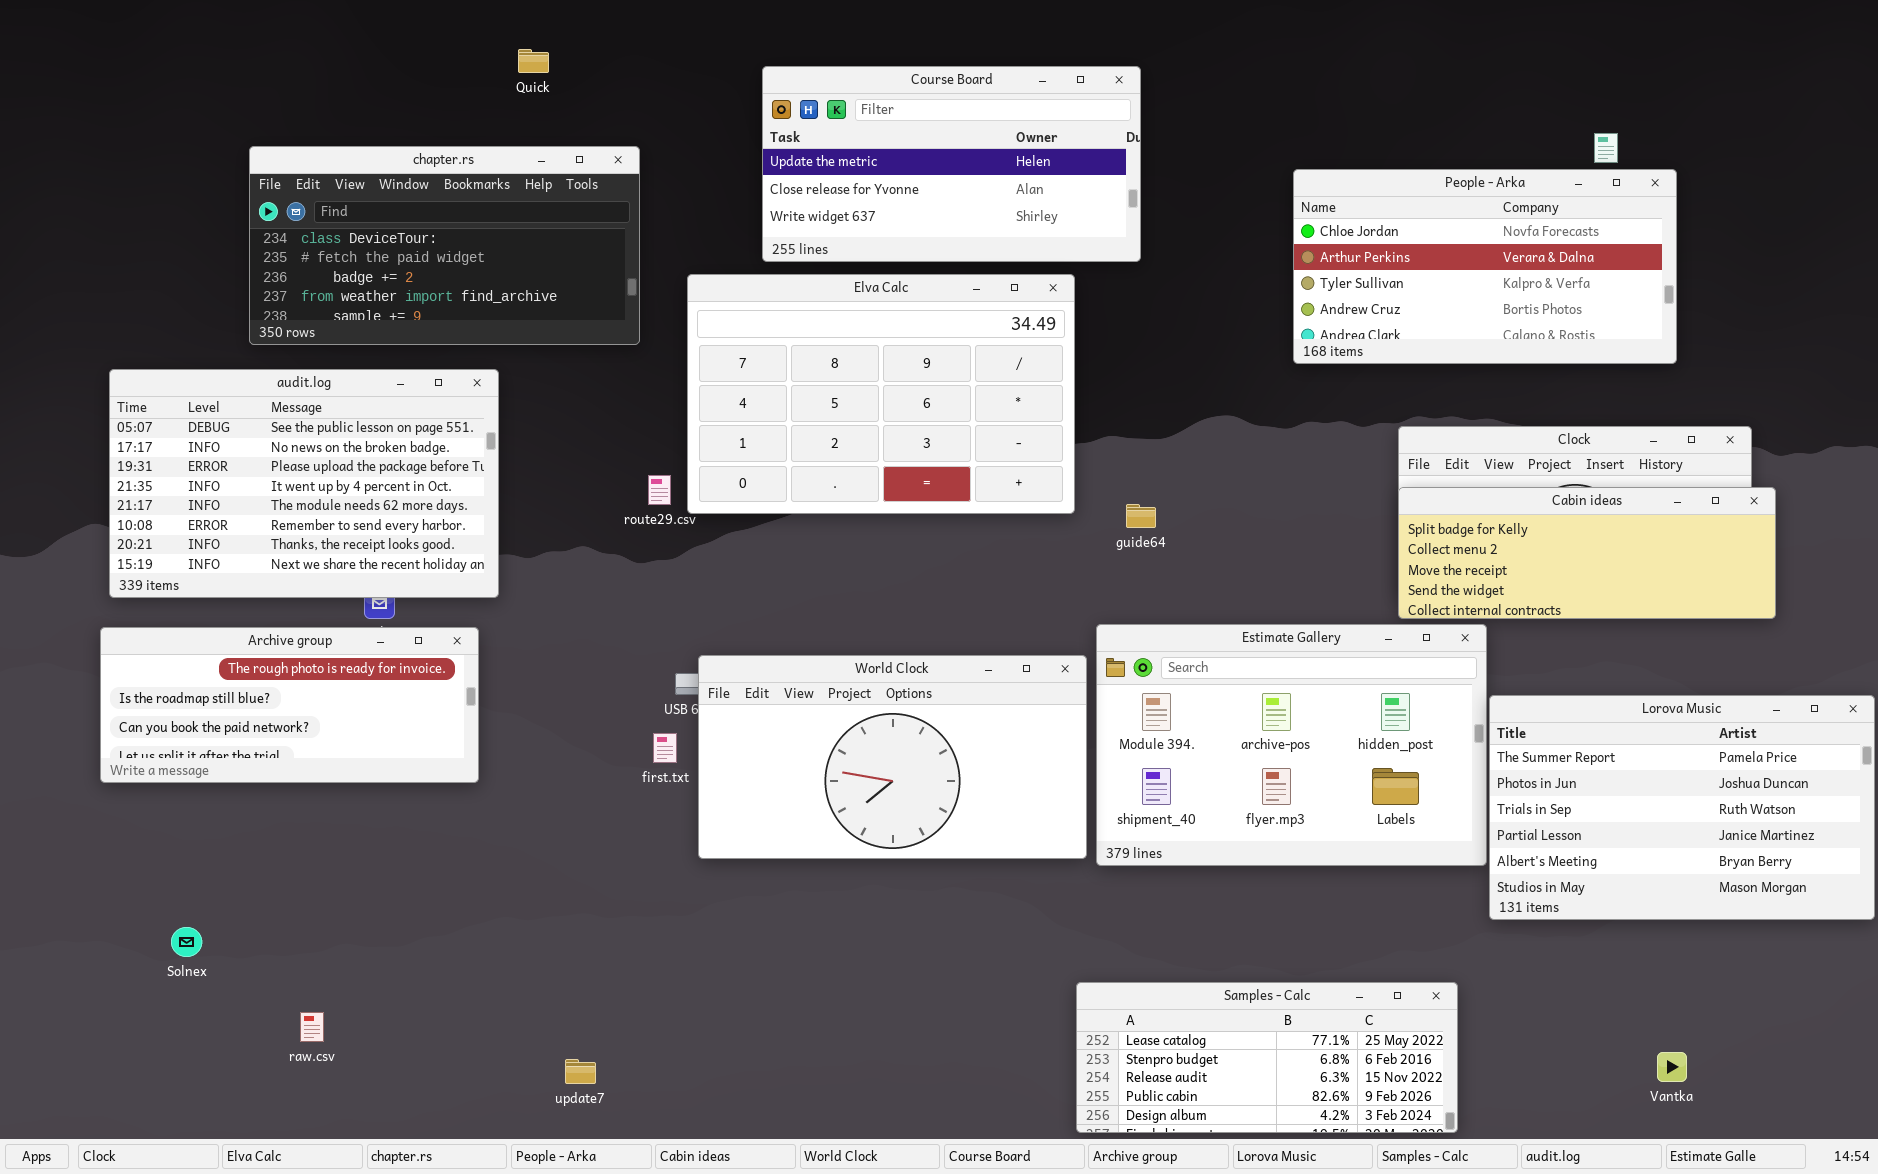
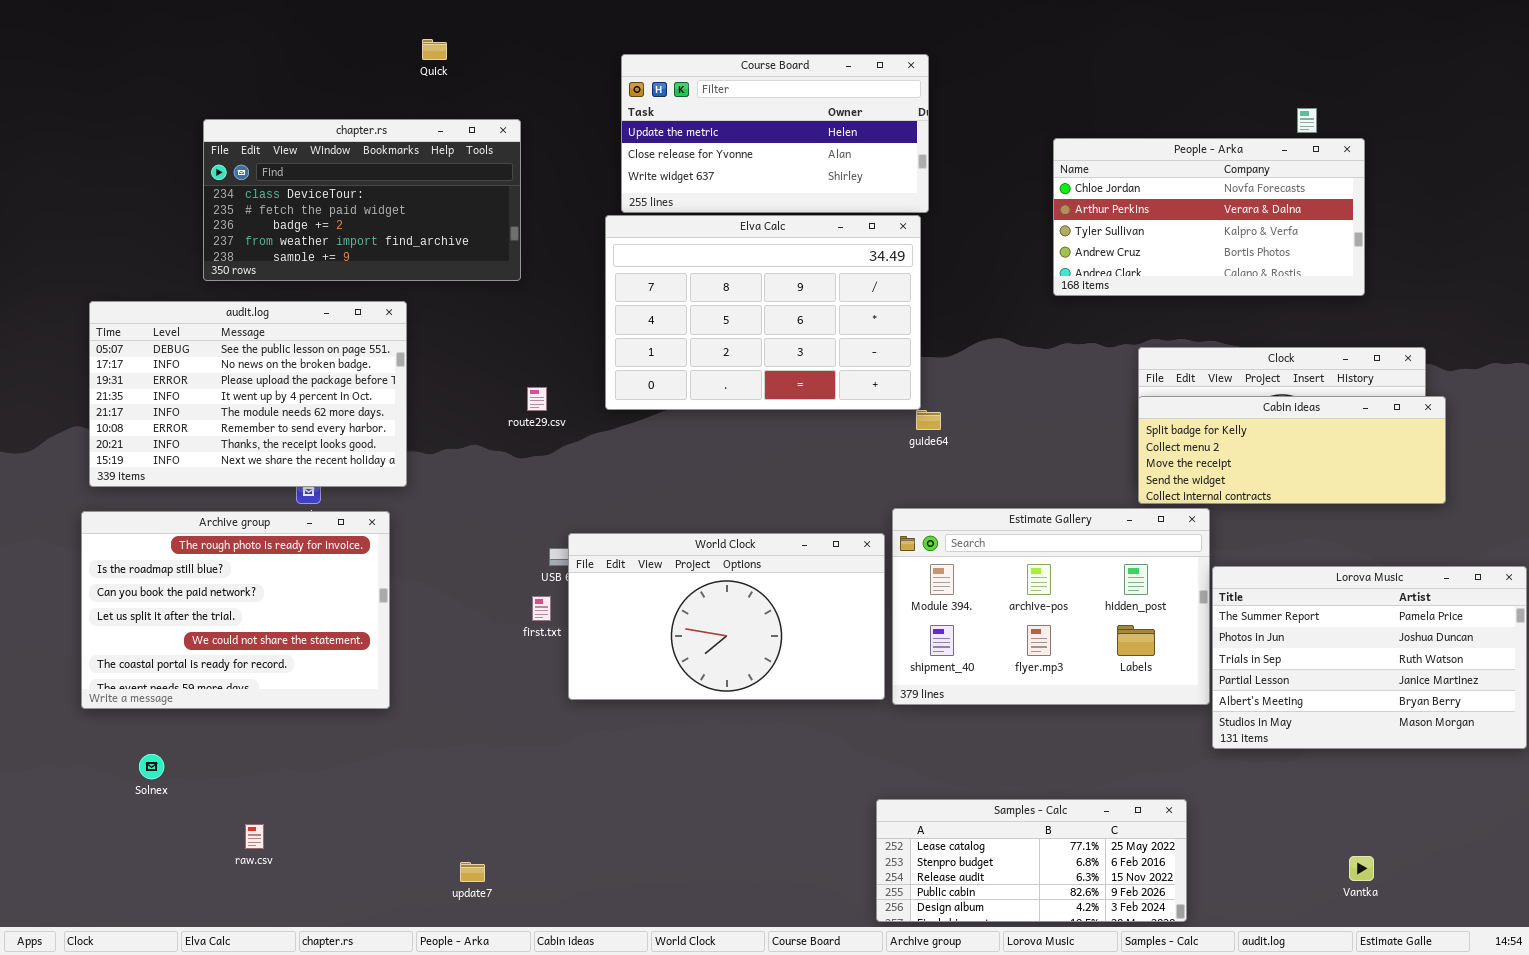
Elva Calc: [687,274,1075,514] -> [605,215,921,410], moved
Archive group: [100,627,479,783] -> [81,511,390,709], resized

